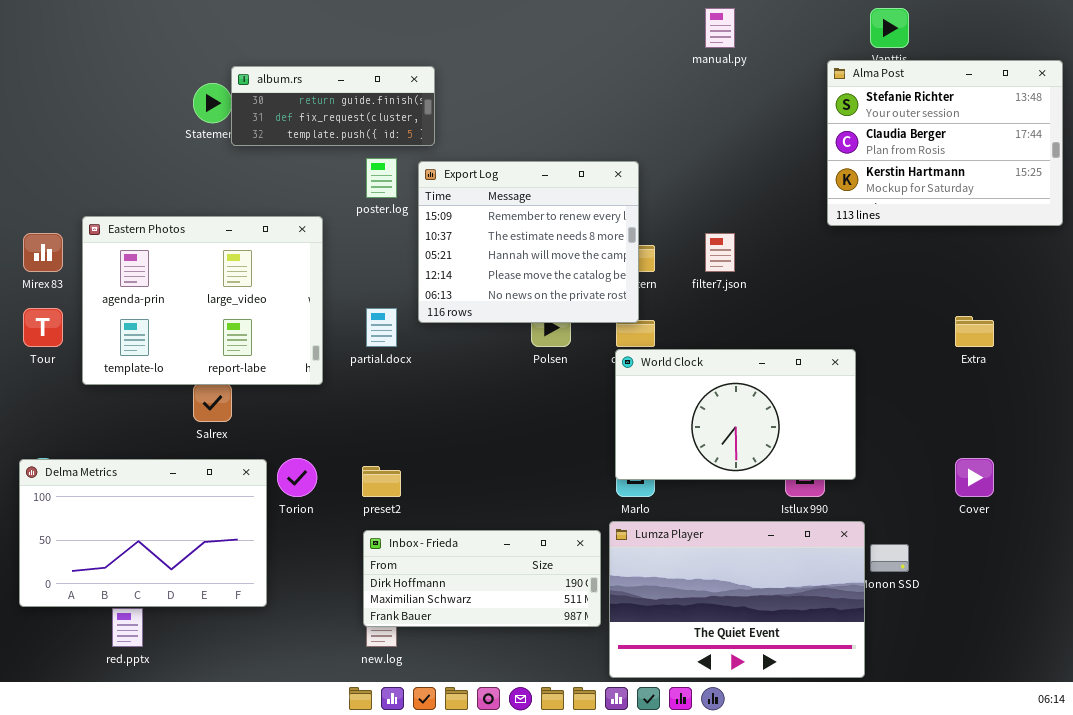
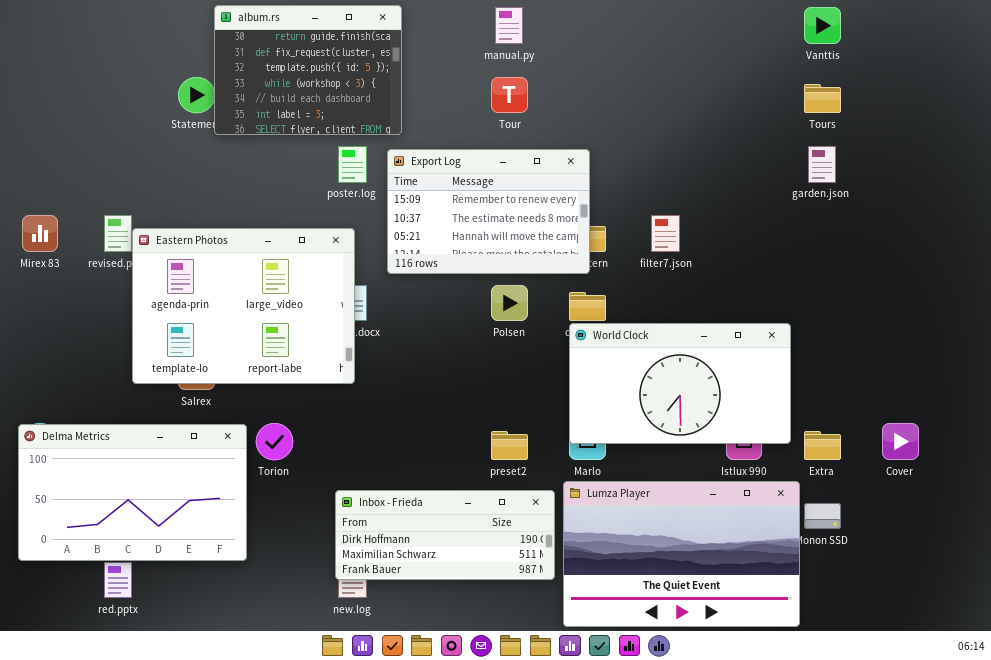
manual.py: [705,8,735,48] -> [495,7,523,44], moved
Alma Post: [827,60,1063,226] -> none, closed
album.rs: [231,66,435,146] -> [214,5,402,135], resized
Export Log: [418,161,639,323] -> [387,149,590,274], resized
Eastern Photos: [82,216,323,385] -> [132,228,355,384], moved
Tour: [23,308,63,347] -> [491,77,528,113], moved
Extra: [955,316,994,347] -> [804,431,841,460], moved
preset2: [362,466,401,497] -> [491,431,528,460], moved

